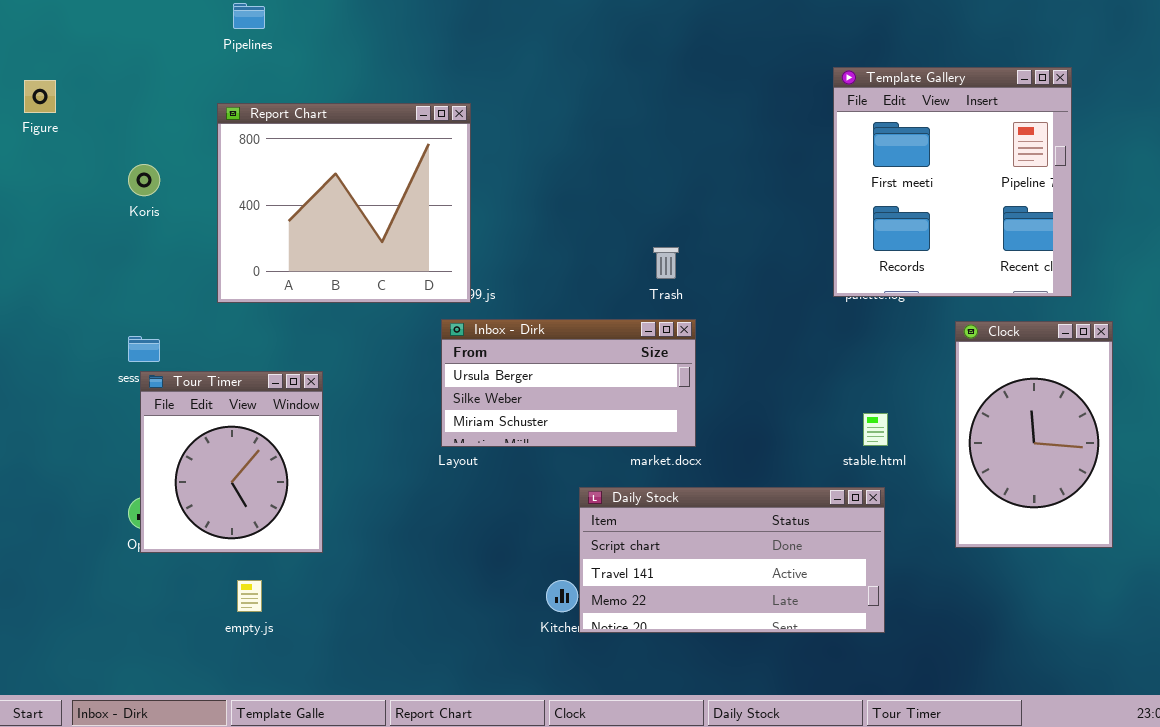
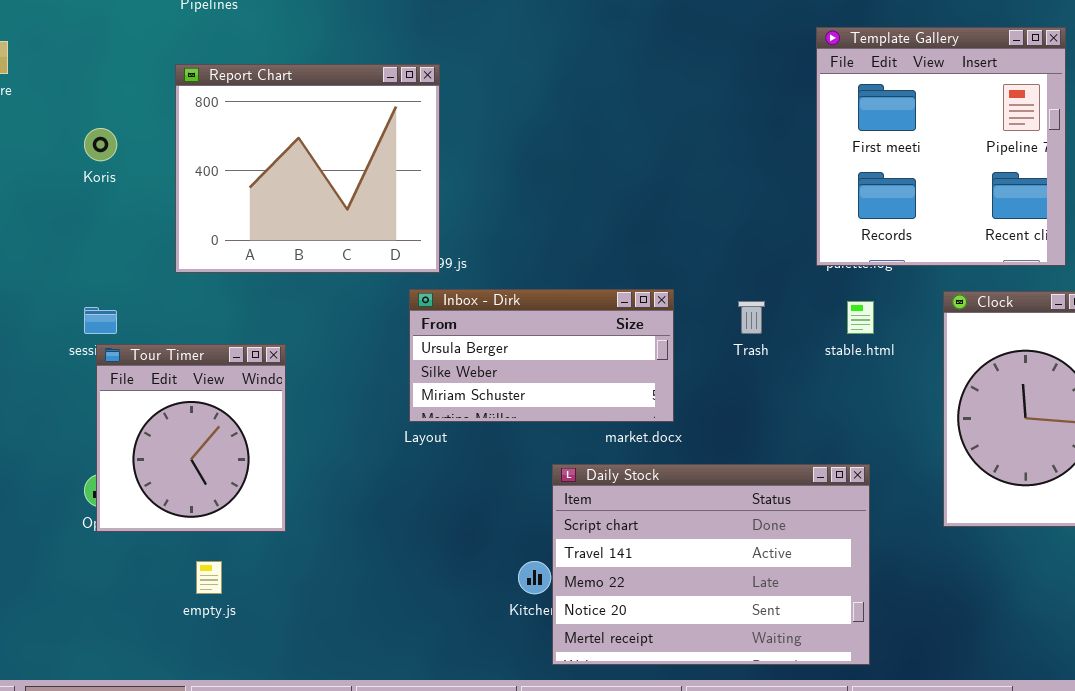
Trash: [653,247,679,279] -> [738,301,765,334], moved
stable.html: [863,413,888,446] -> [847,301,874,334], moved
Daily Stock: [579,487,885,633] -> [552,464,870,665], resized

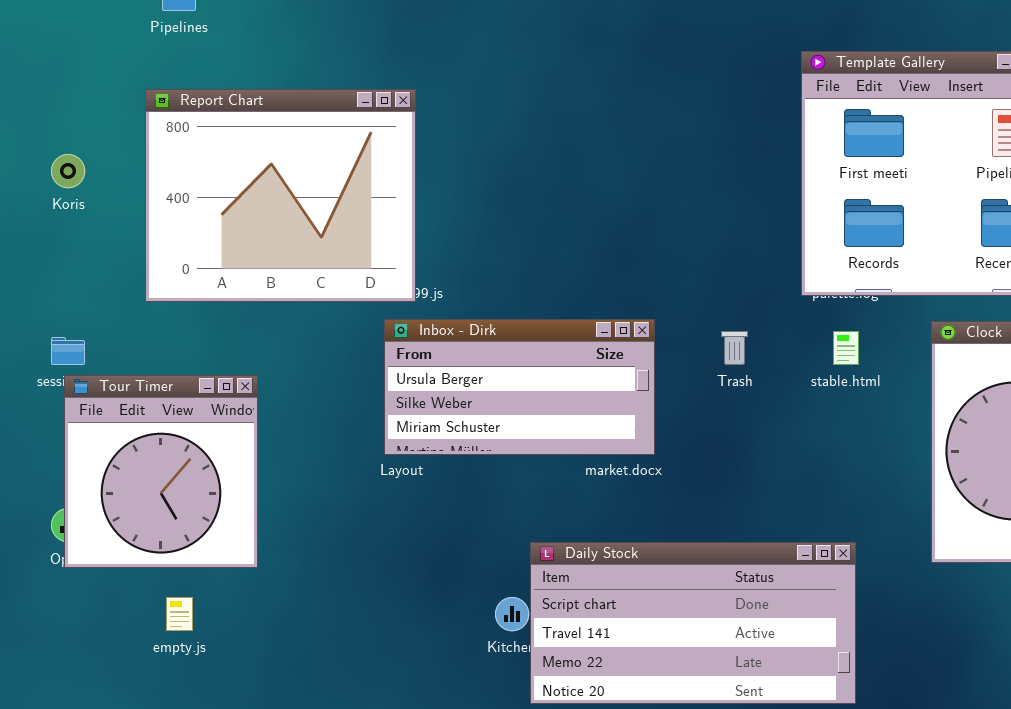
Daily Stock: [552,464,870,665] -> [530,542,856,704], resized

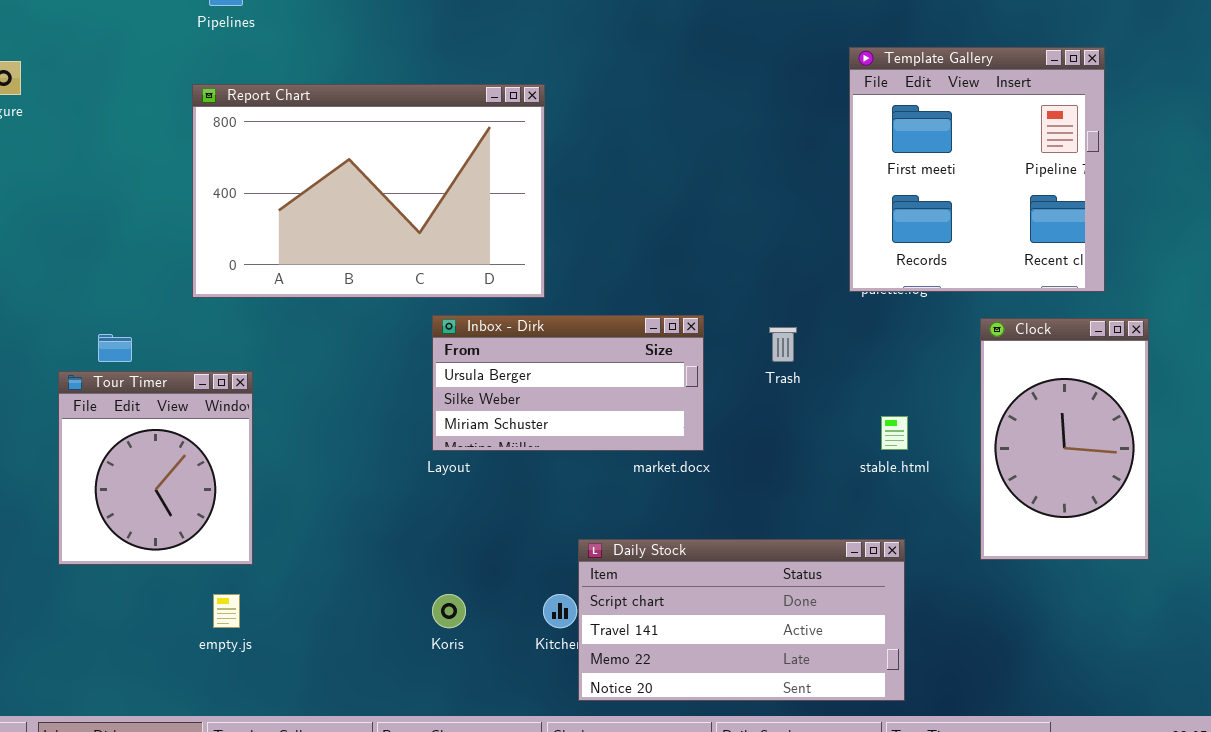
Report Chart: [145,89,416,302] -> [192,84,545,298], resized
Koris: [51,154,85,188] -> [432,594,466,628], moved
stable.html: [833,331,859,365] -> [881,416,908,450], moved
Tour Timer: [64,375,258,568] -> [58,371,253,565], moved

